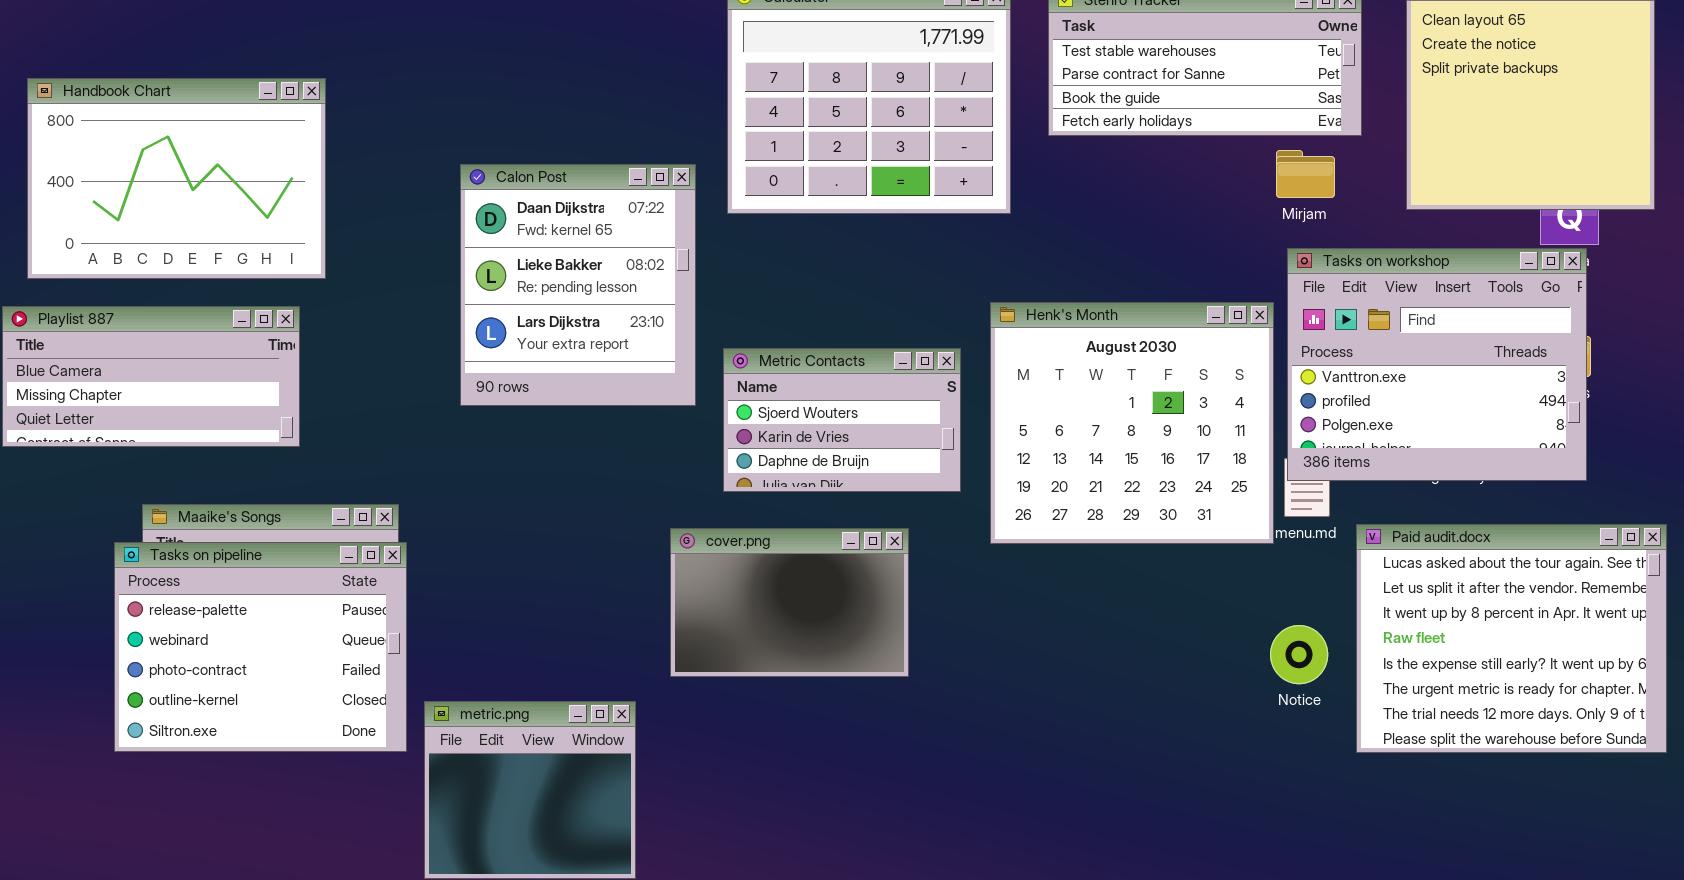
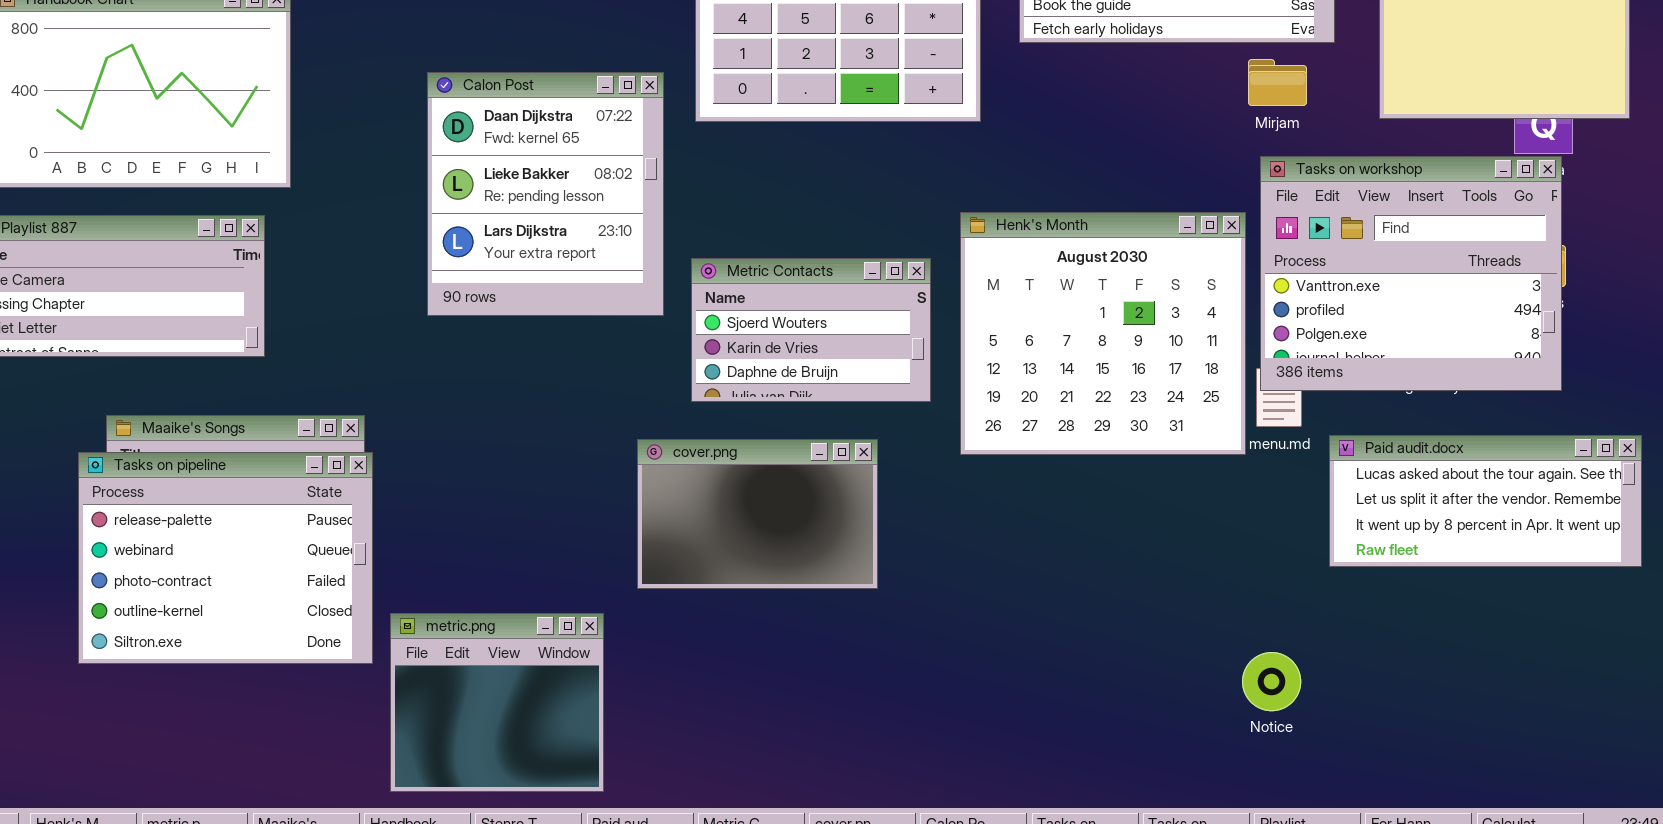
Paid audit.docx: [1356,524,1667,753] -> [1329,435,1642,567], resized
Notice: [1270,625,1328,684] -> [1242,652,1301,711], moved

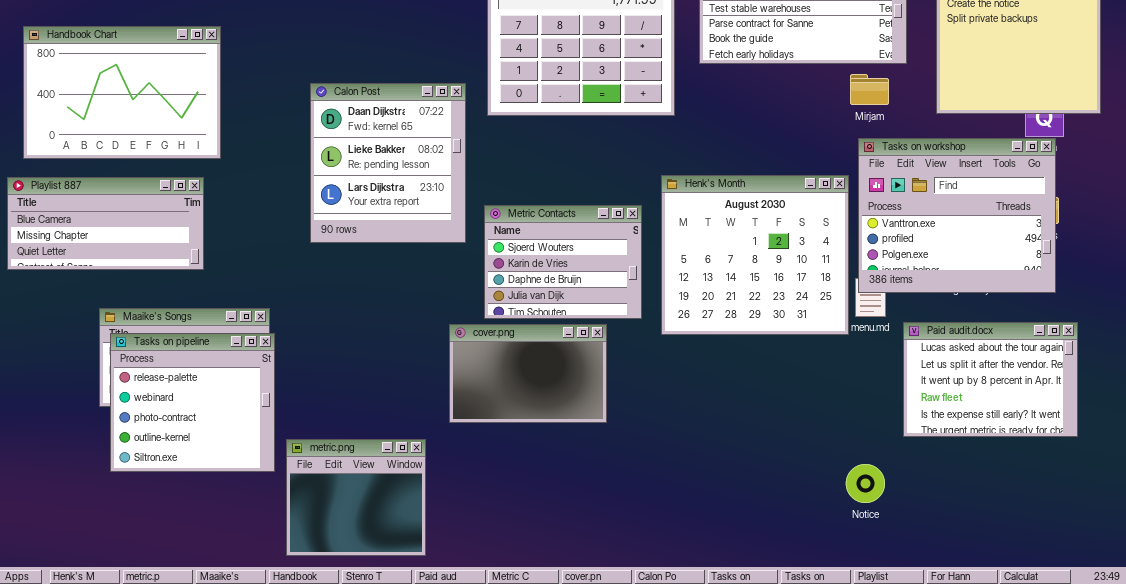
Metric Contacts: [691,258,931,402] -> [484,205,642,319], resized
Paid audit.docx: [1329,435,1642,567] -> [903,322,1078,437], resized
Tasks on pipeline: [78,452,373,664] -> [110,333,275,472], resized

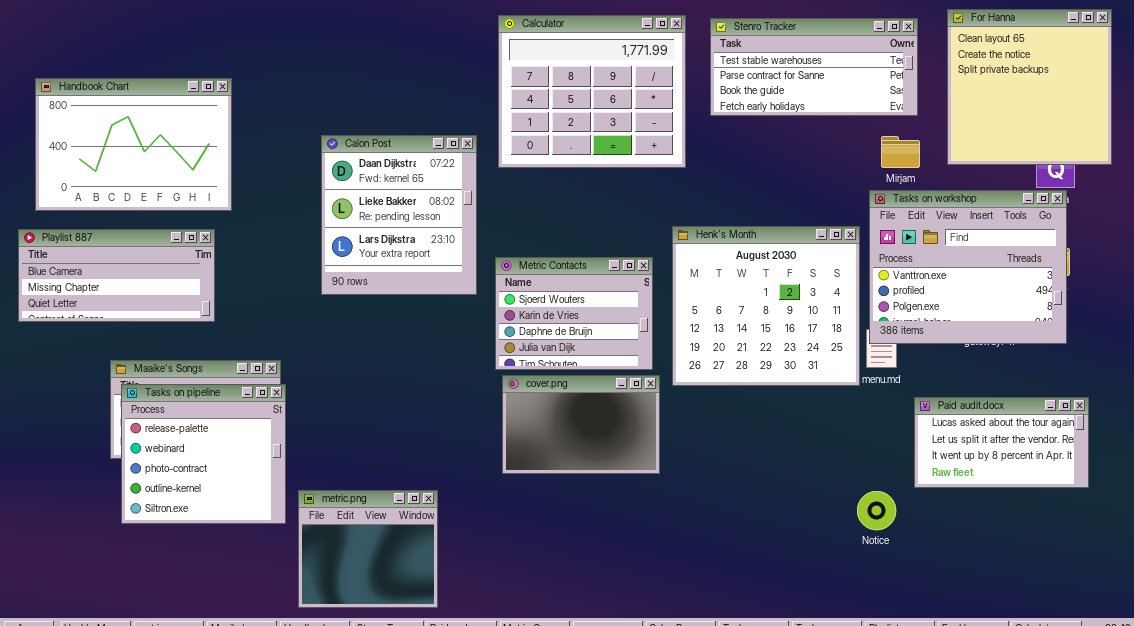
Mirjam: [850,74,889,105] -> [881,136,920,168], moved
Paid audit.docx: [903,322,1078,437] -> [914,397,1089,488], resized
cover.png: [449,324,607,423] -> [502,375,660,474], moved
Notice: [846,464,885,503] -> [857,491,896,530], moved

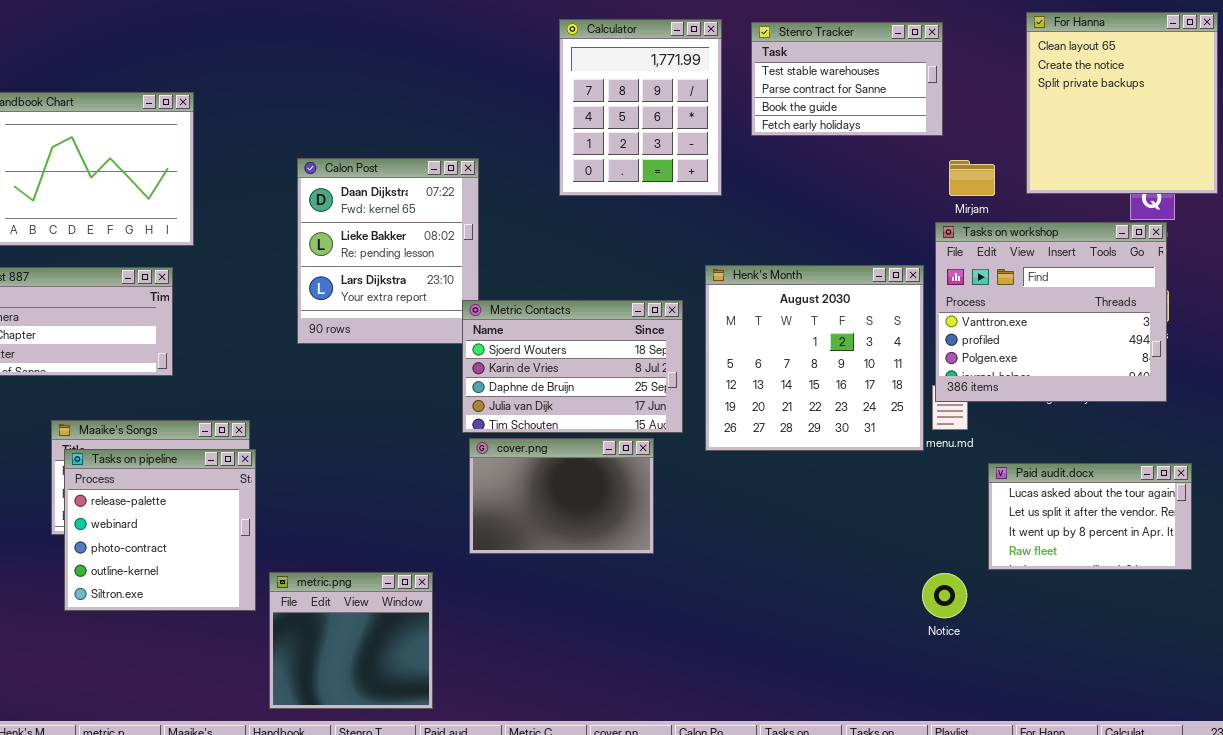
Calculator: [498,15,686,168] -> [559,19,722,196], resized
Stenro Tracker: [710,18,918,116] -> [751,22,943,136], resized
Metric Contacts: [495,257,653,370] -> [462,300,683,433], resized
cover.png: [502,375,660,474] -> [469,438,654,554], moved

